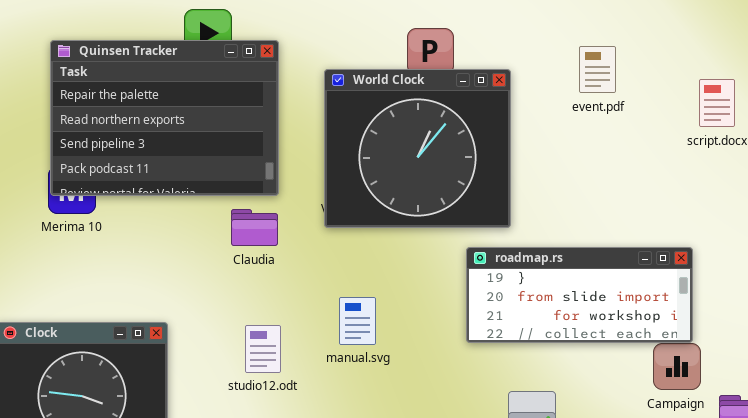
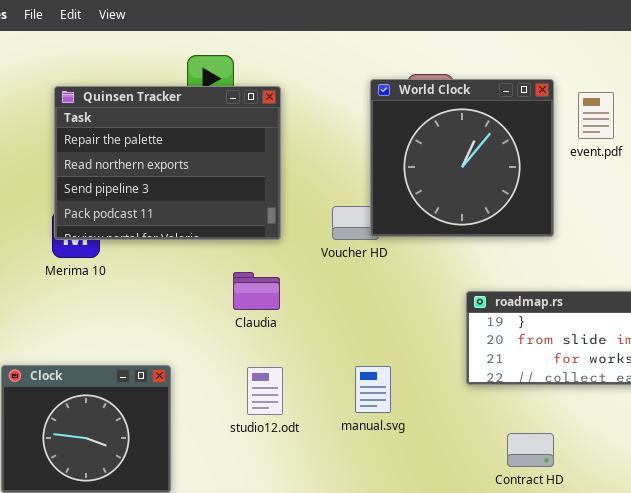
World Clock: [324,69,511,228] -> [370,79,554,237], moved
Claudia: [231,209,278,246] -> [233,272,280,310], moved
manual.svg: [339,297,376,345] -> [355,366,391,413], moved

